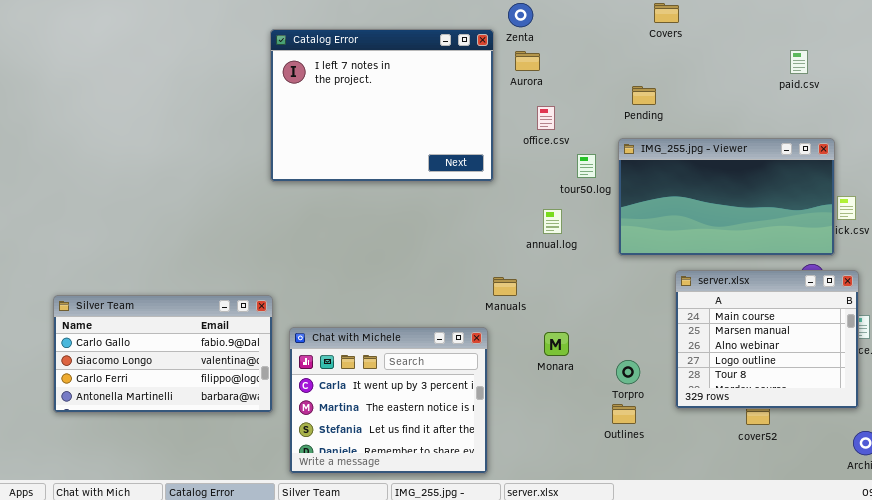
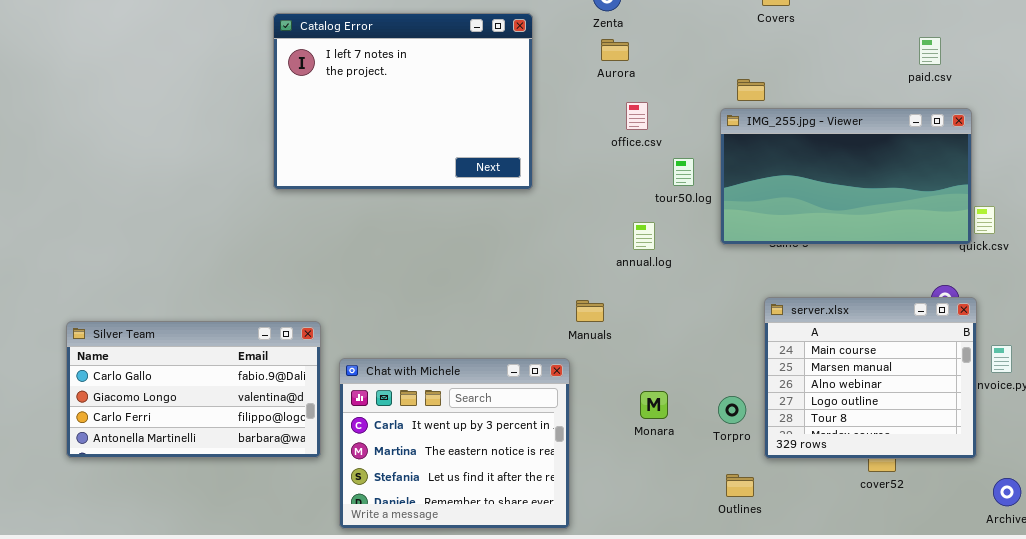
Catalog Error: [270,29,494,182] -> [273,13,533,190], moved
IMG_255.jpg - Viewer: [618,138,835,256] -> [720,108,972,245], moved
server.xlsx: [675,270,859,409] -> [764,297,977,459], moved
Monara: [544,332,569,356] -> [640,391,668,419], moved
Outlines: [612,404,636,424] -> [726,474,754,497], moved

